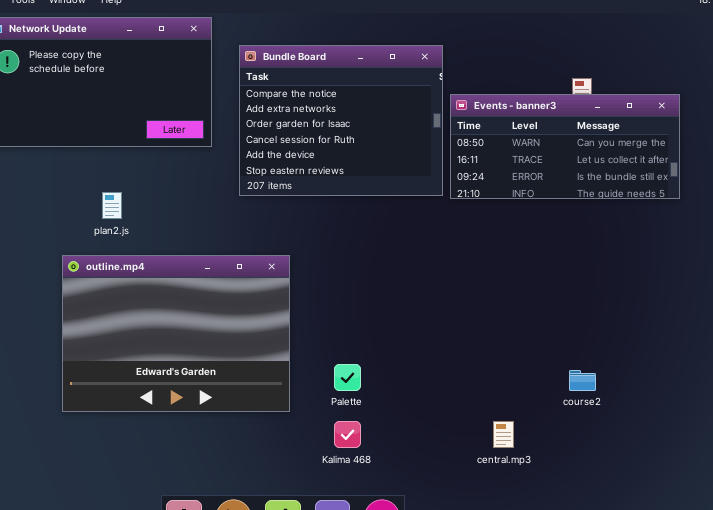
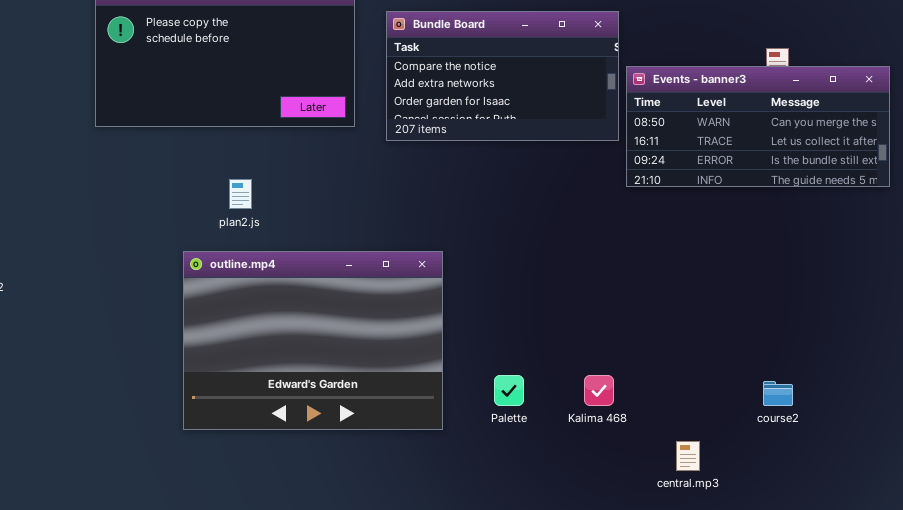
Bundle Board: [239,45,443,196] -> [386,11,619,141], resized
Kalima 468: [334,421,361,448] -> [584,375,614,406], moved

